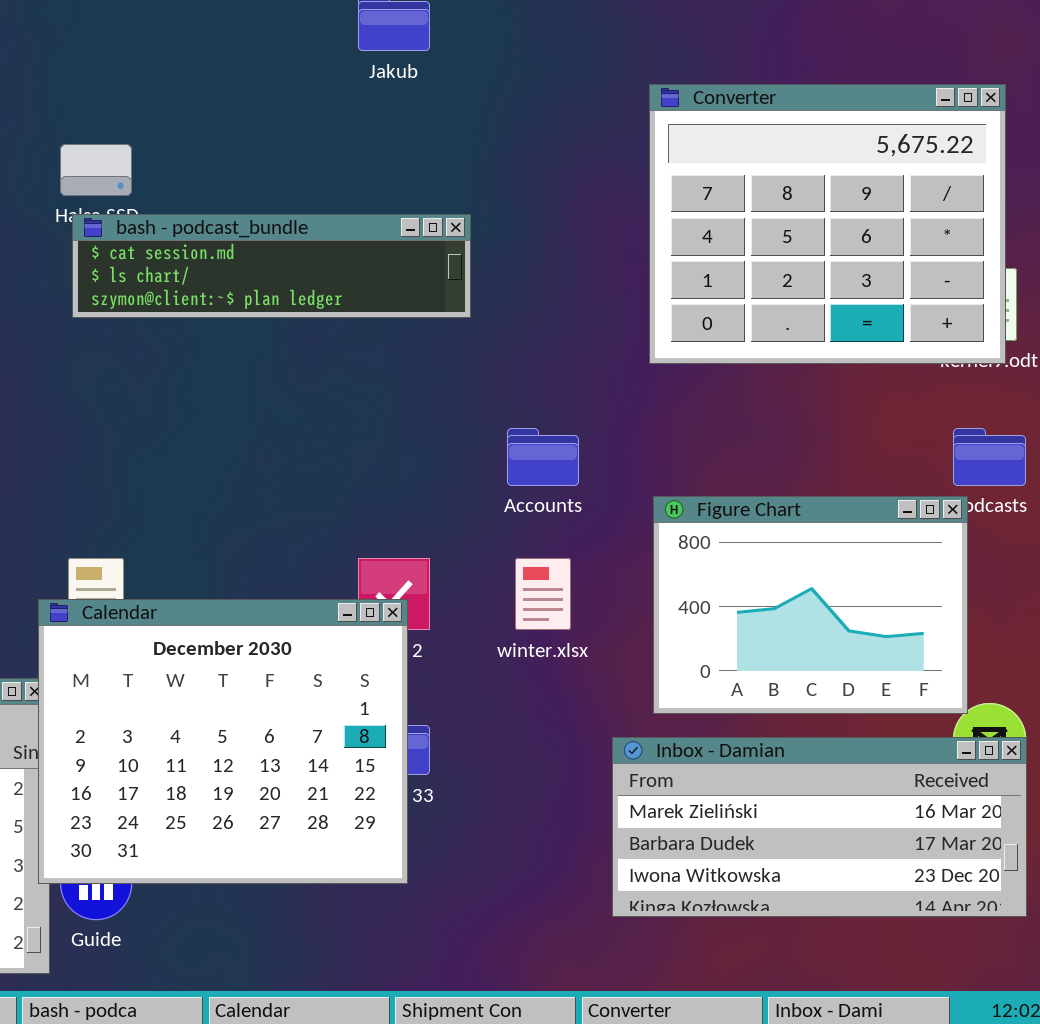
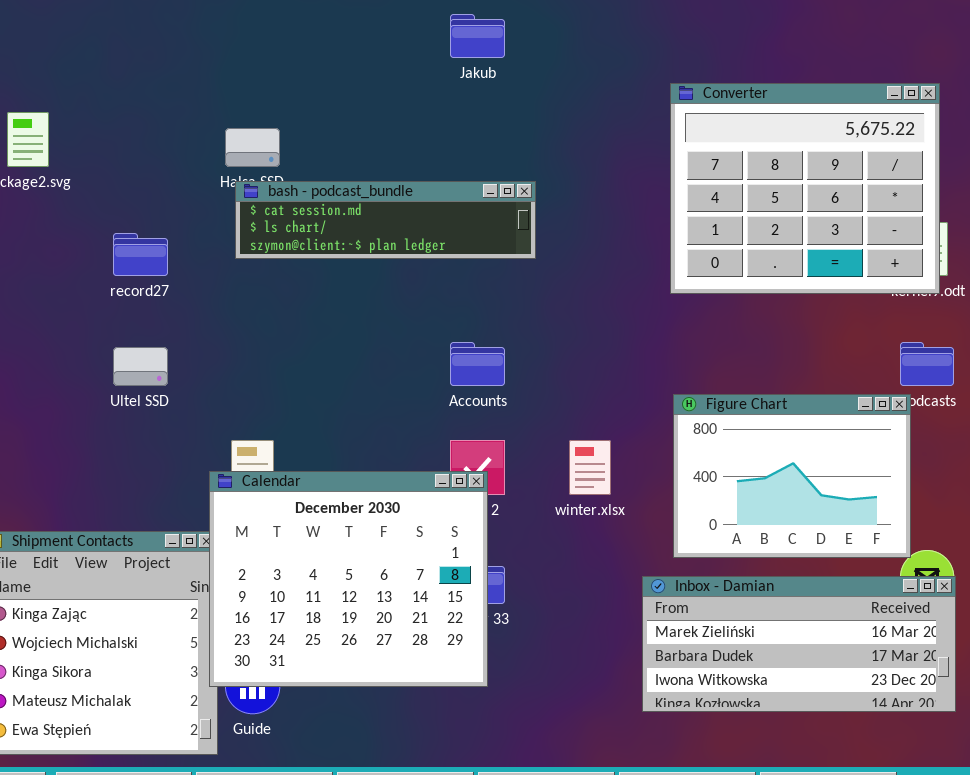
Accounts: [507,428,579,486] -> [450,342,505,386], moved

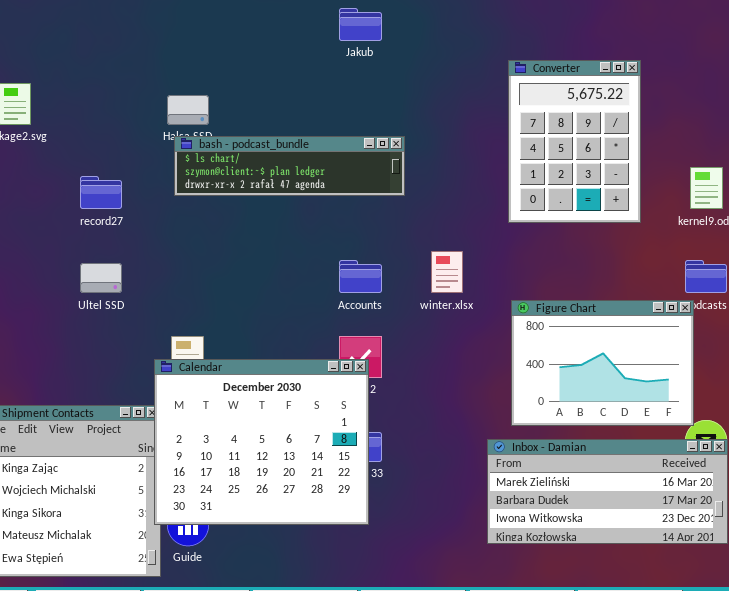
Converter: [670,83,940,294] -> [508,60,641,223], resized
bash - podcast_bundle: [235,181,536,259] -> [174,136,405,196], scrolled down 1 row
winter.xlsx: [569,440,611,495] -> [431,251,463,293], moved

